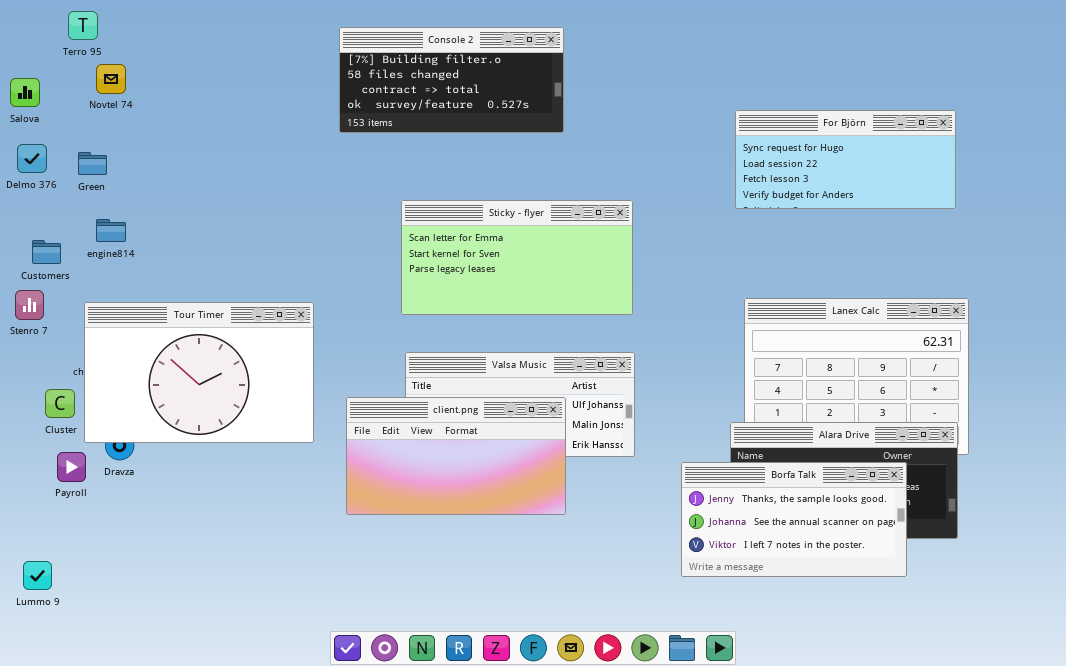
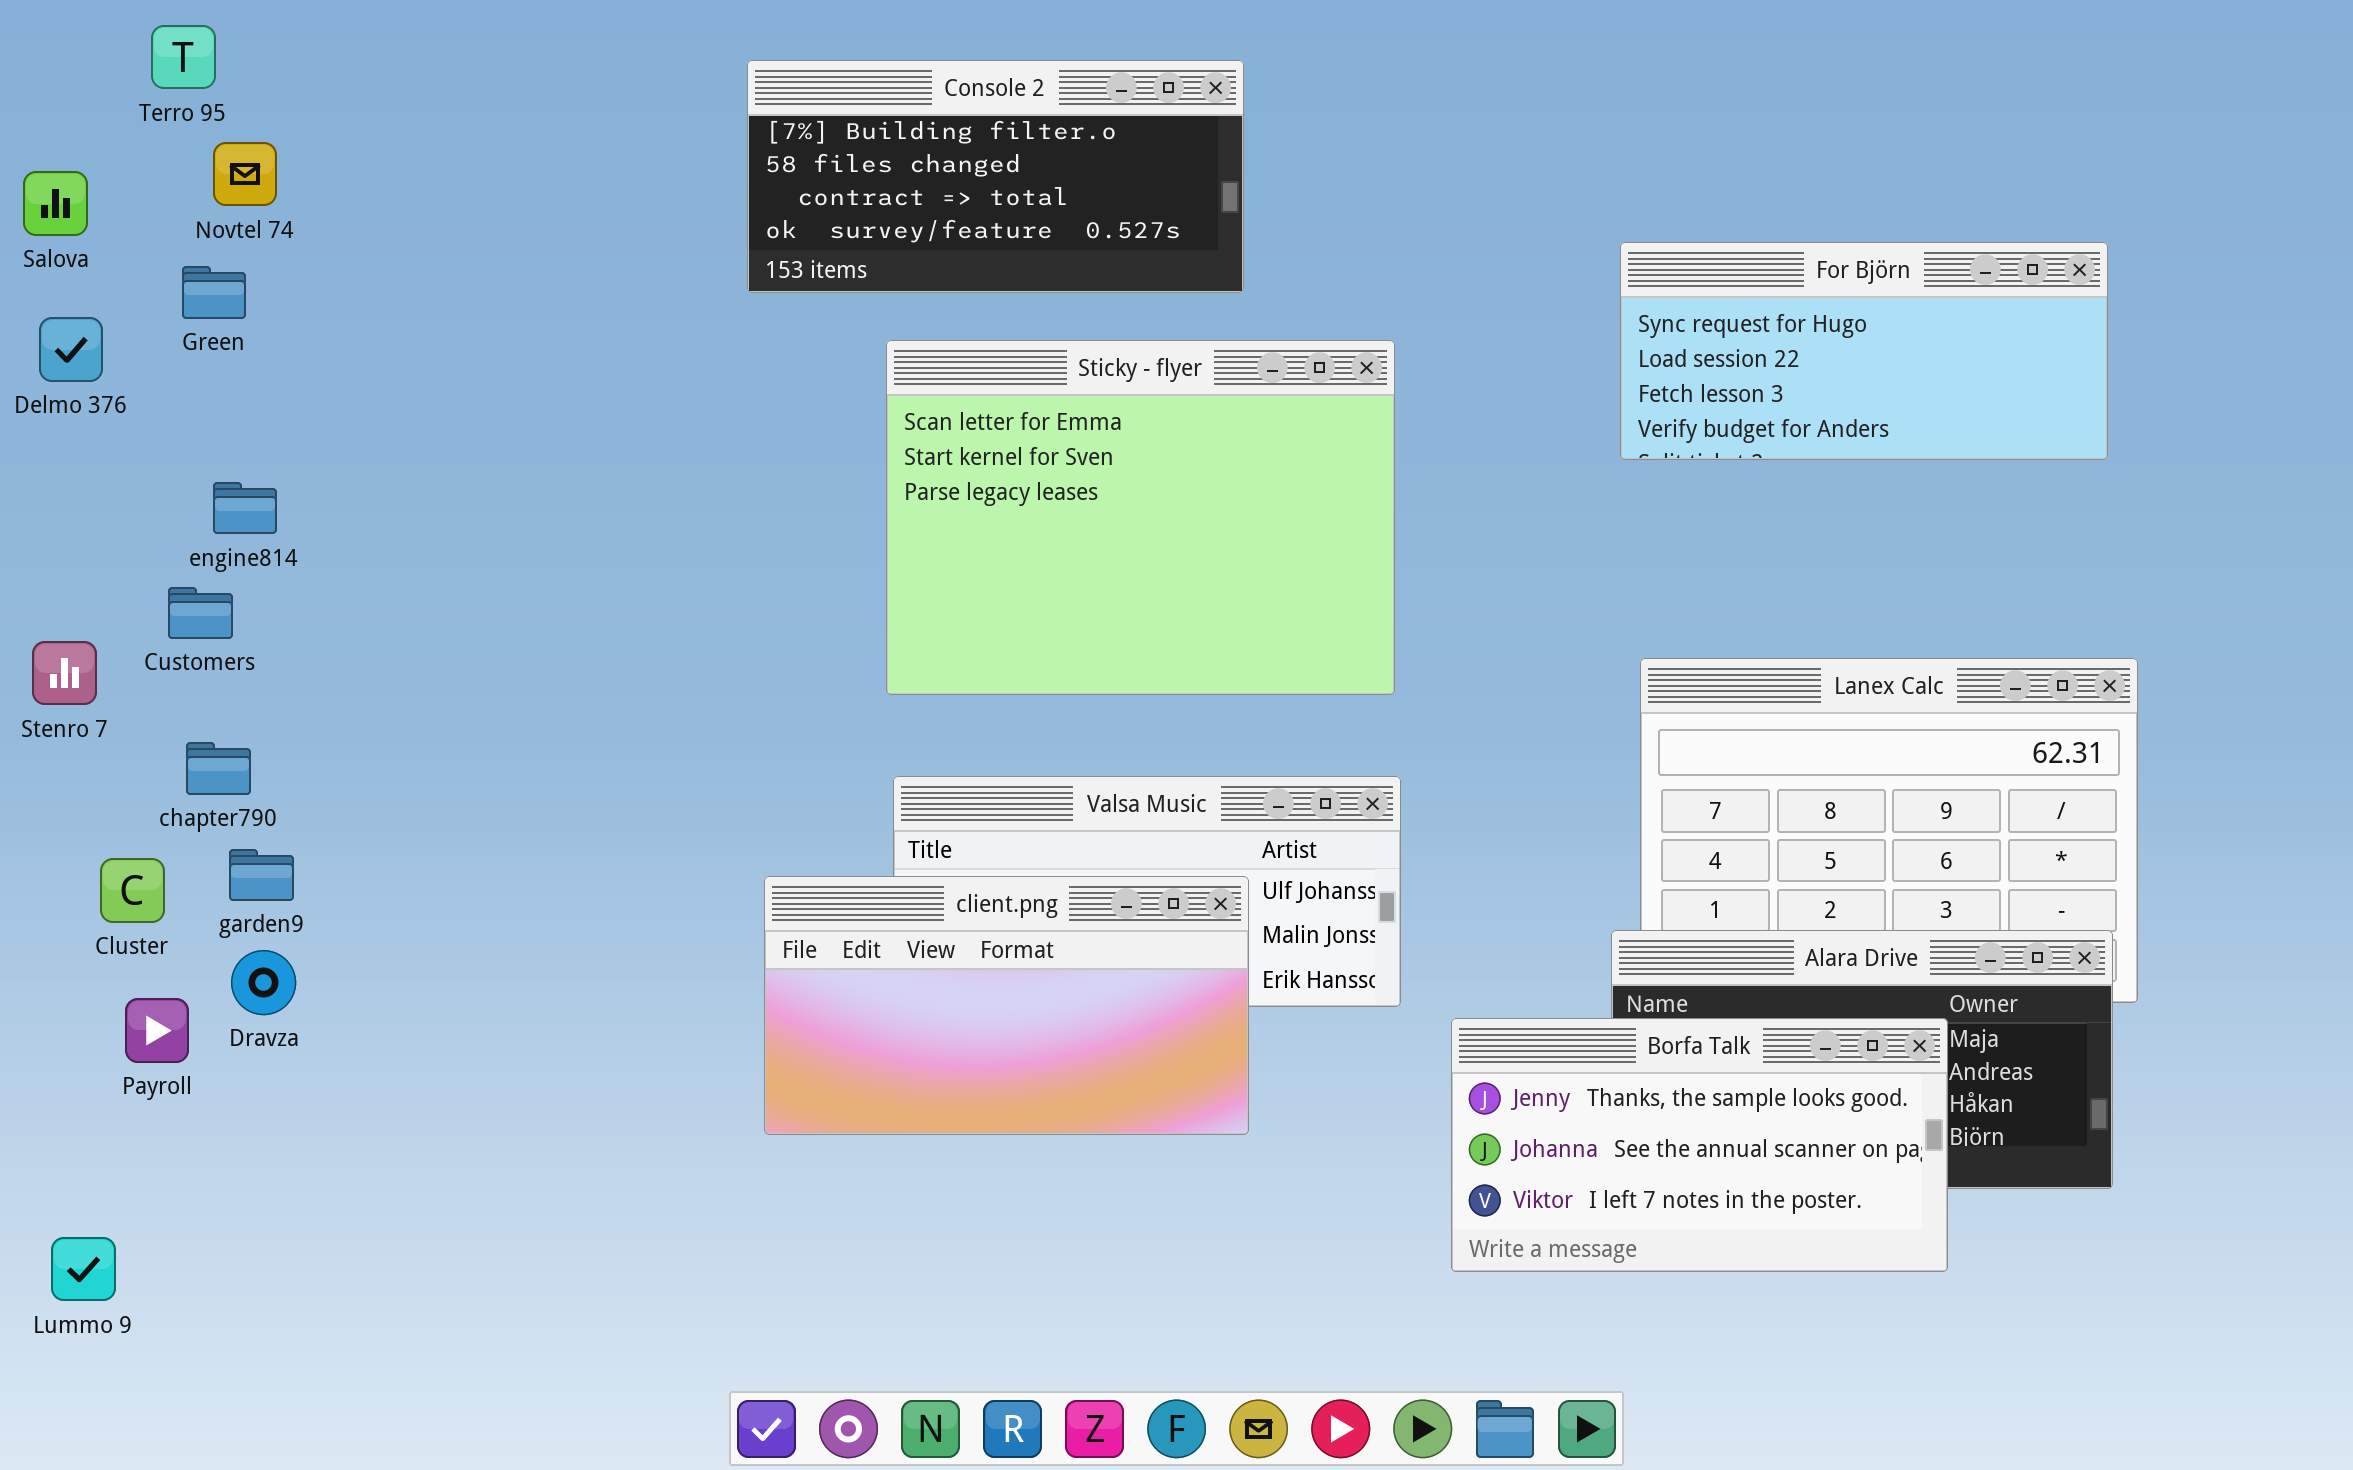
Green: [78,152,107,175] -> [182,266,246,319], moved
Sticky - flyer: [401,200,633,315] -> [886,340,1395,695], resized
Customers: [32,240,61,264] -> [168,587,233,639], moved
Tour Timer: [84,302,314,443] -> none, closed
Borfa Talk: [681,462,907,577] -> [1451,1018,1948,1272], moved

